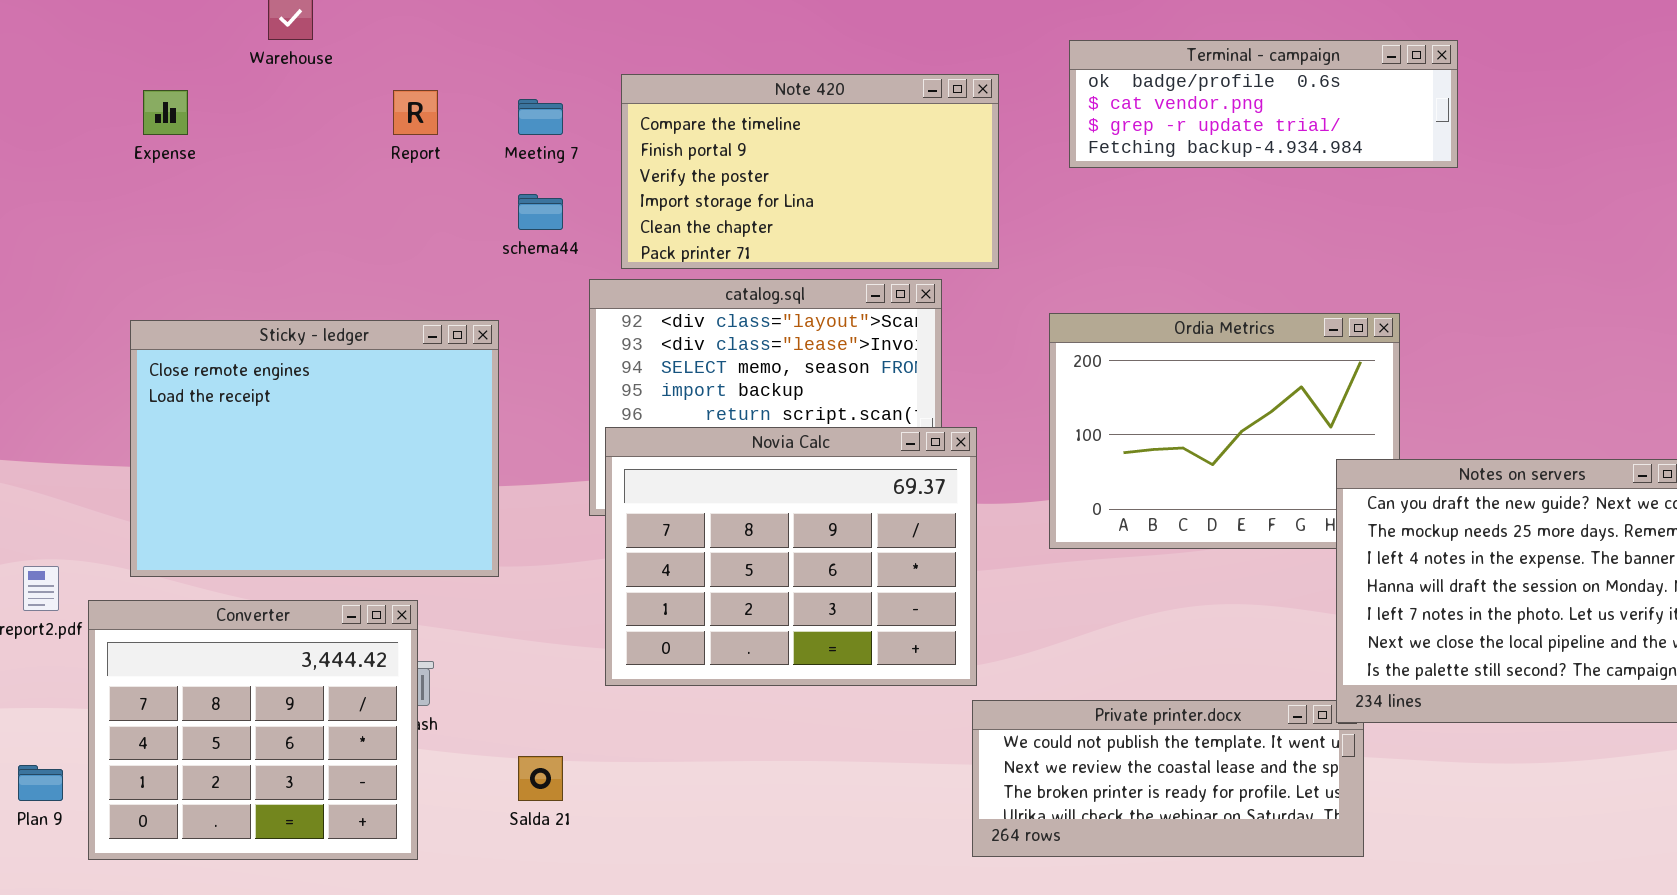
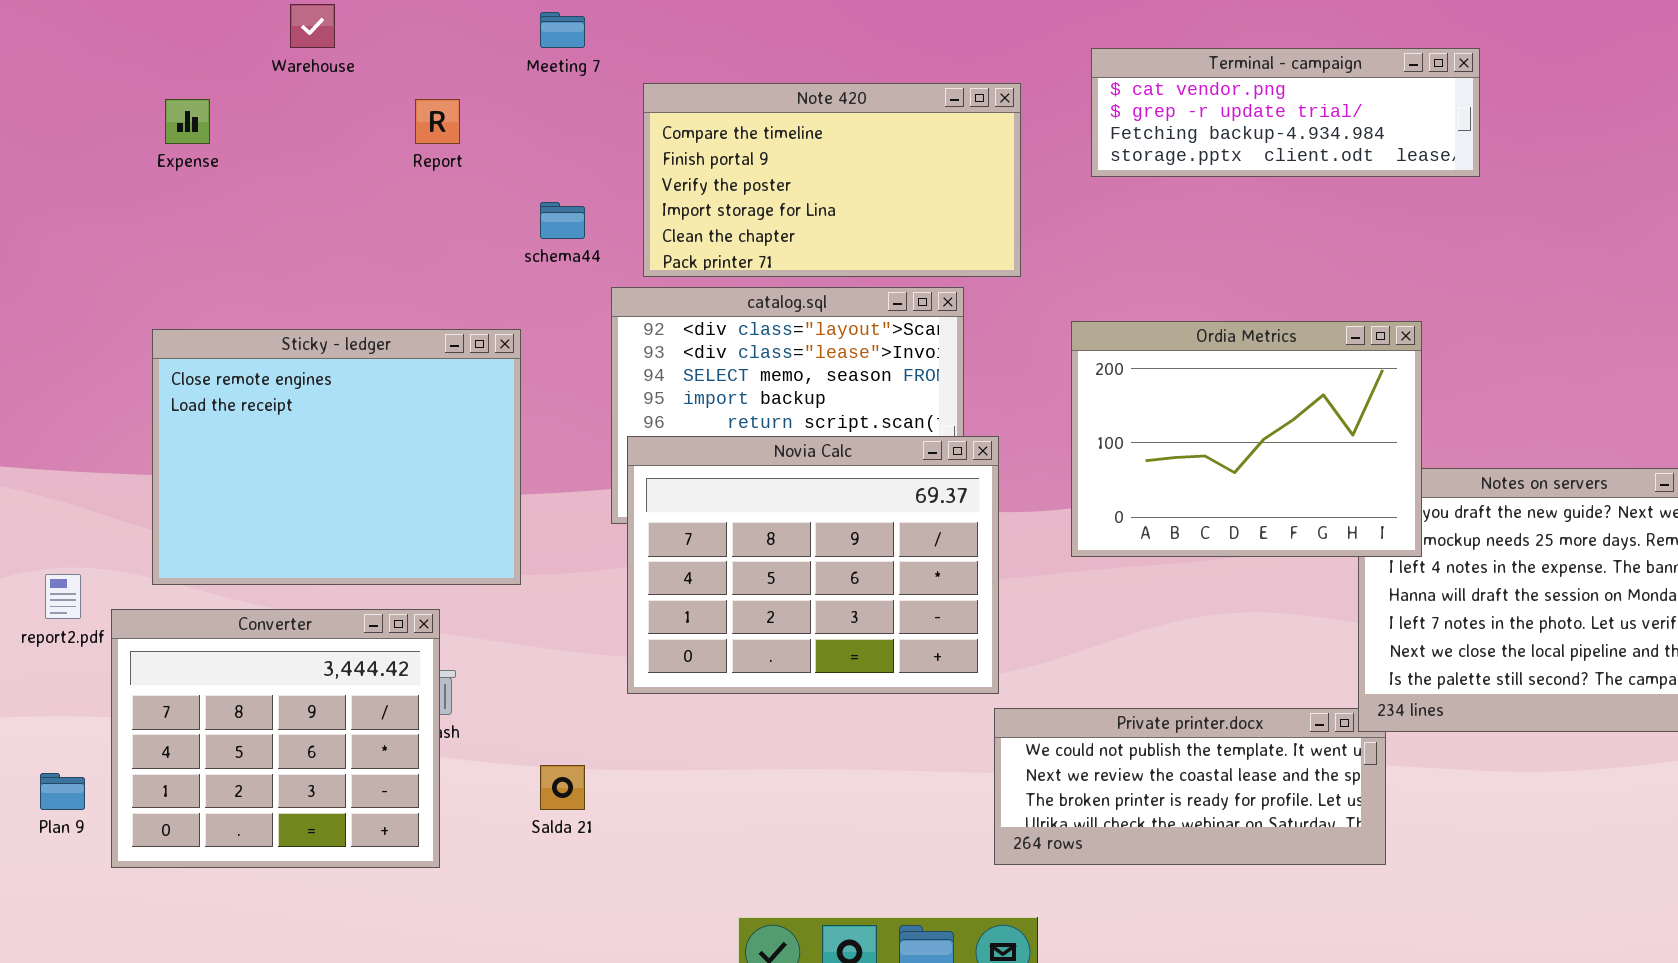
Terminal - campaign: [1069,40,1458,168] -> [1091,48,1480,177], scrolled down 1 row
Meeting 7: [518,99,563,135] -> [540,12,585,48], moved
Ordia Metrics: [1049,313,1400,549] -> [1071,321,1422,557], raised

